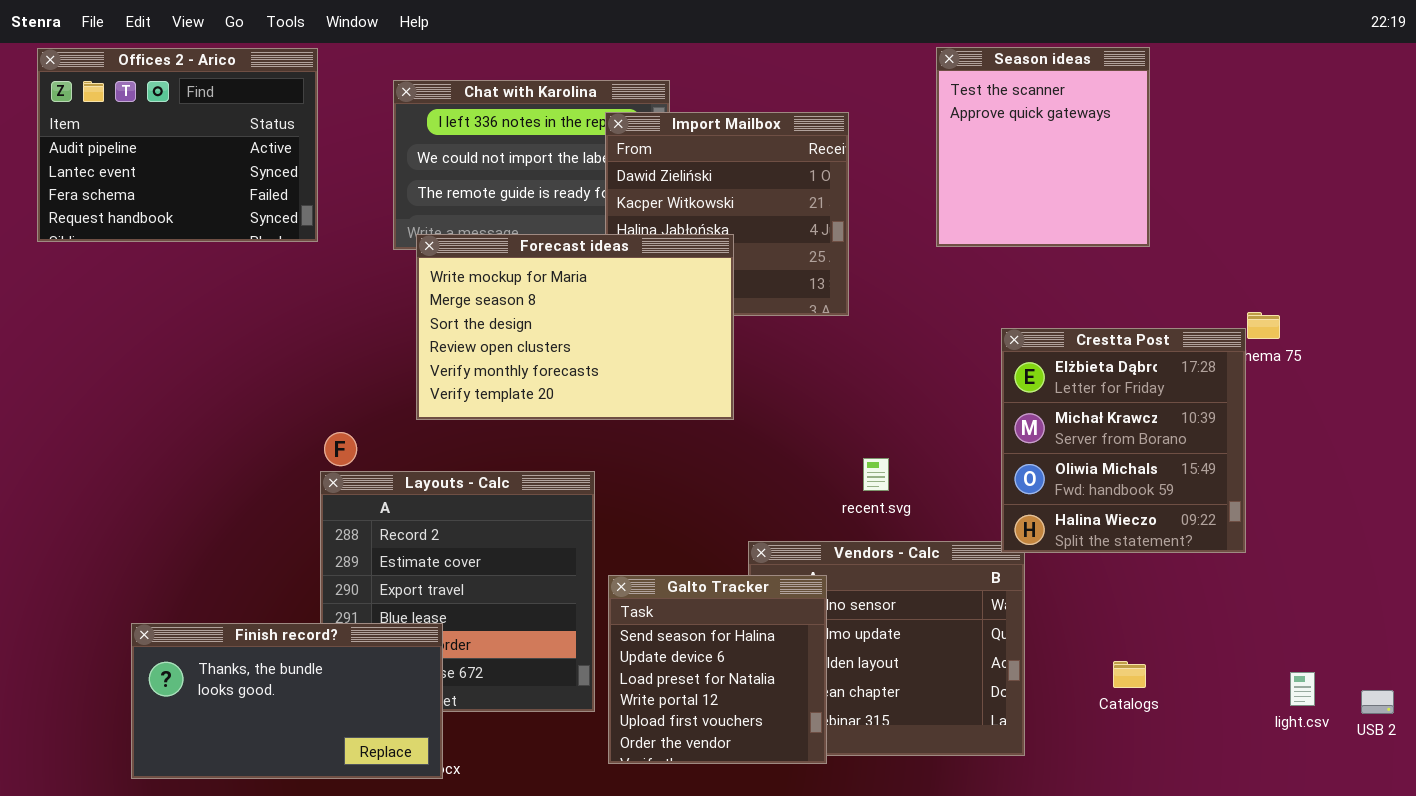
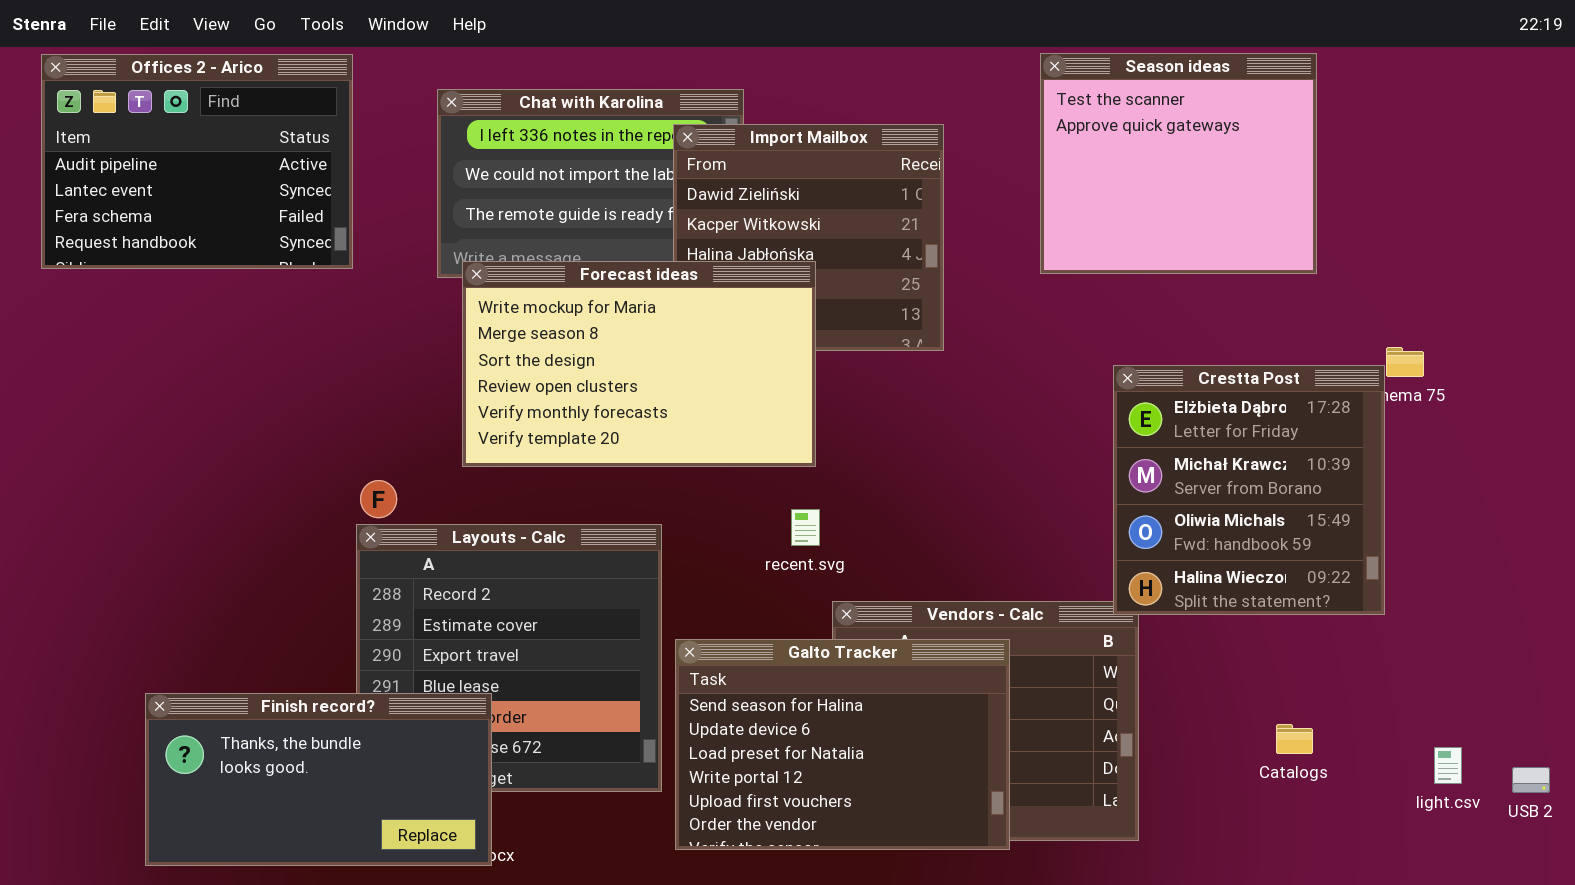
Season ideas: [936,47,1150,247] -> [1040,53,1317,274], resized
recent.svg: [863,458,889,491] -> [791,509,820,546], moved
Galto Tracker: [608,575,827,764] -> [675,639,1010,850], resized
Catalogs: [1113,661,1146,688] -> [1276,724,1313,754], moved

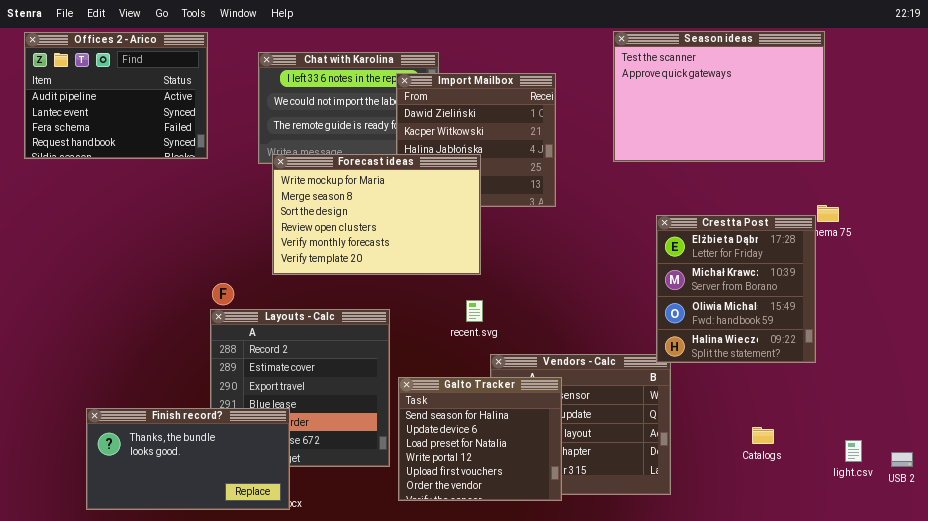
Season ideas: [1040,53,1317,274] -> [613,31,825,162], resized
Galto Tracker: [675,639,1010,850] -> [398,377,562,501], resized

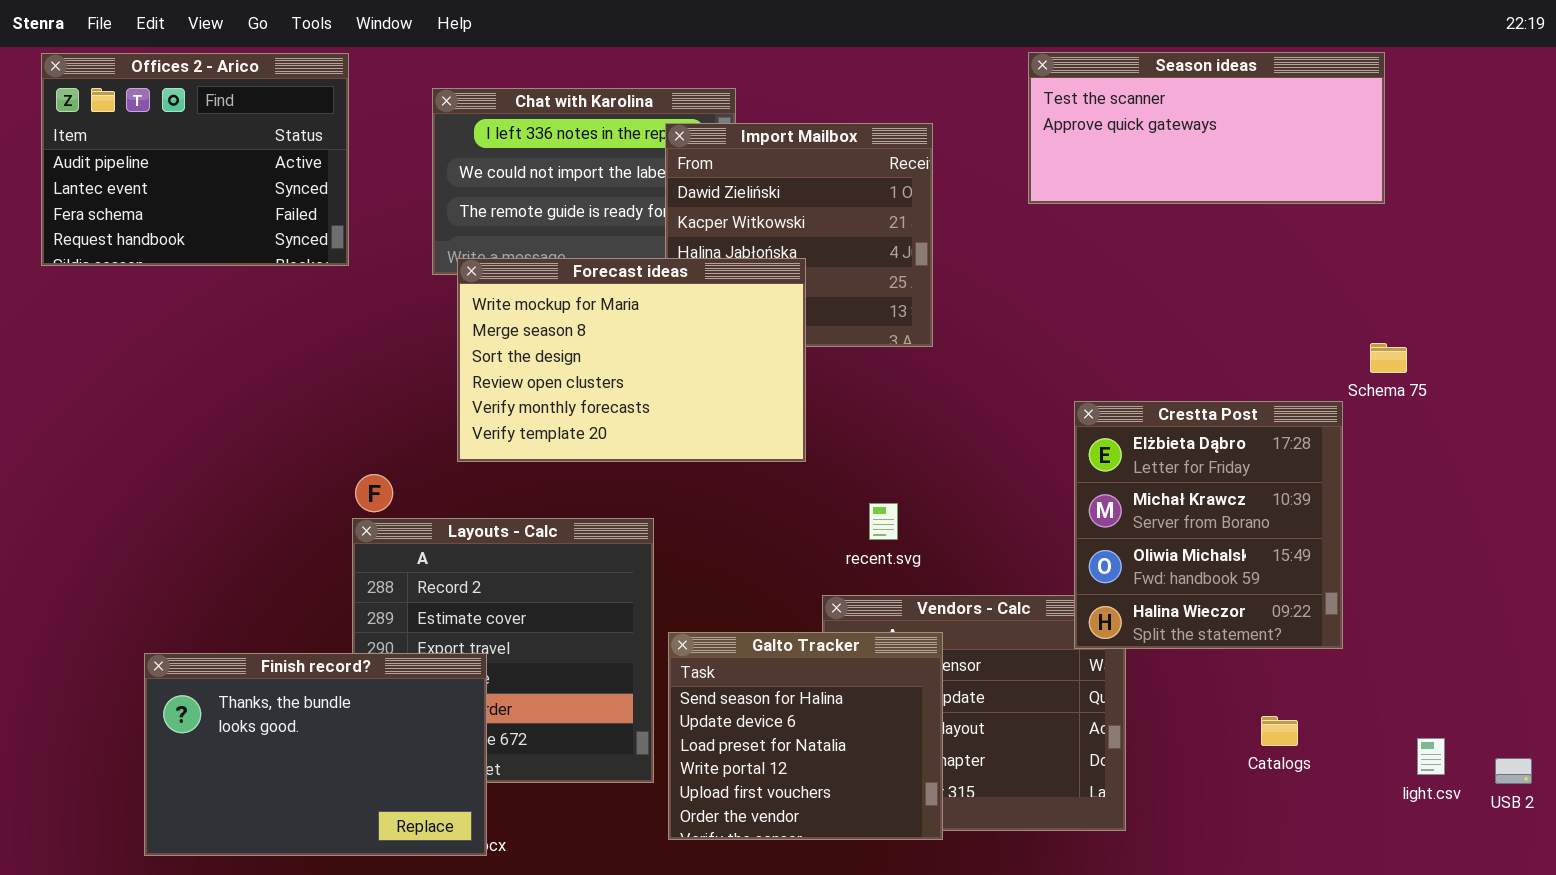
Season ideas: [613,31,825,162] -> [1028,52,1385,204], resized
Crestta Post: [656,215,816,363] -> [1074,401,1343,649], moved
recent.svg: [466,300,483,322] -> [869,503,898,540], moved
Finish record?: [86,408,290,510] -> [144,653,487,856], resized

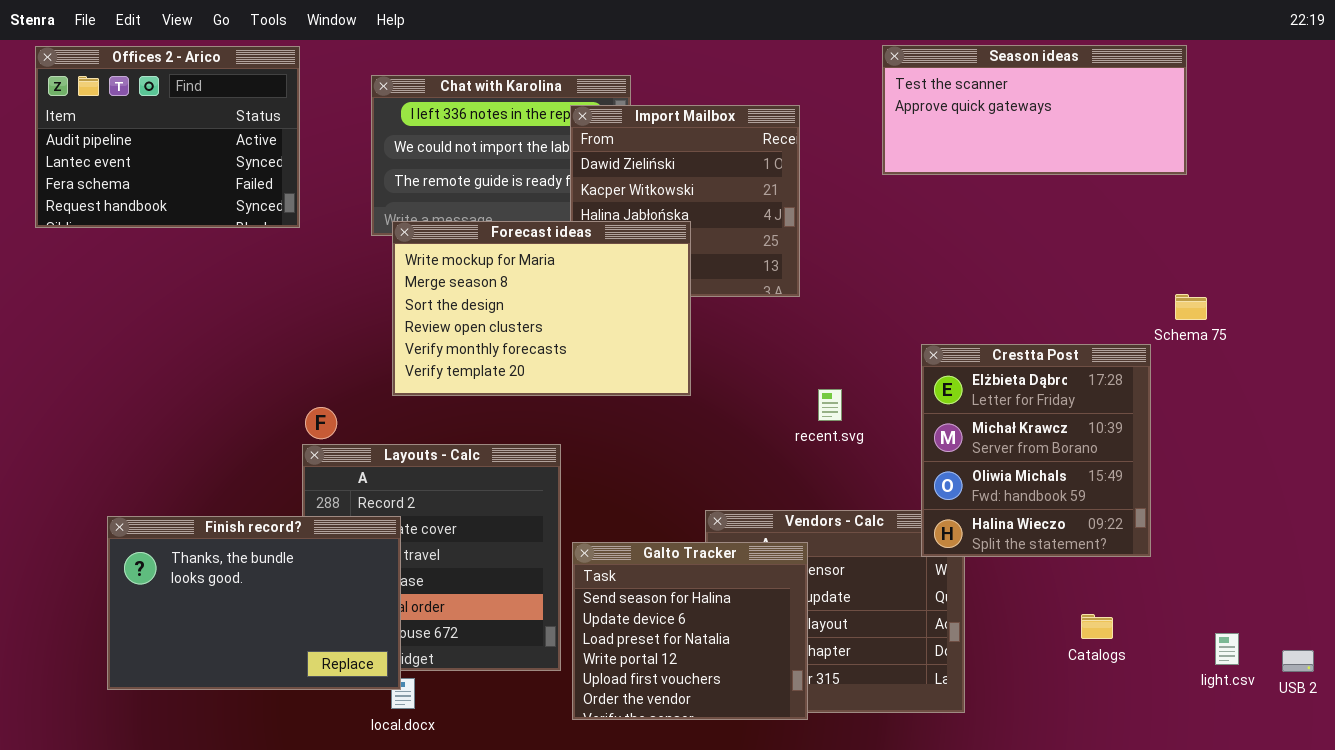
recent.svg: [869,503,898,540] -> [818,389,842,421], moved
Finish record?: [144,653,487,856] -> [107,516,401,690], moved

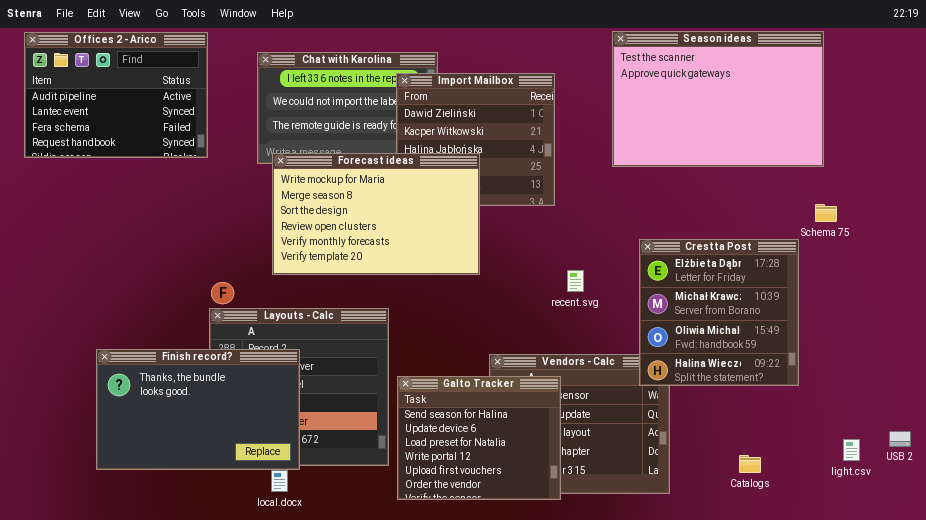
Season ideas: [882,45,1187,175] -> [612,31,824,167], resized
Finish record?: [107,516,401,690] -> [96,349,300,470], moved
Catalogs: [1081,614,1113,639] -> [739,455,761,473], moved
USB 2: [1282,650,1314,672] -> [889,431,911,447], moved

